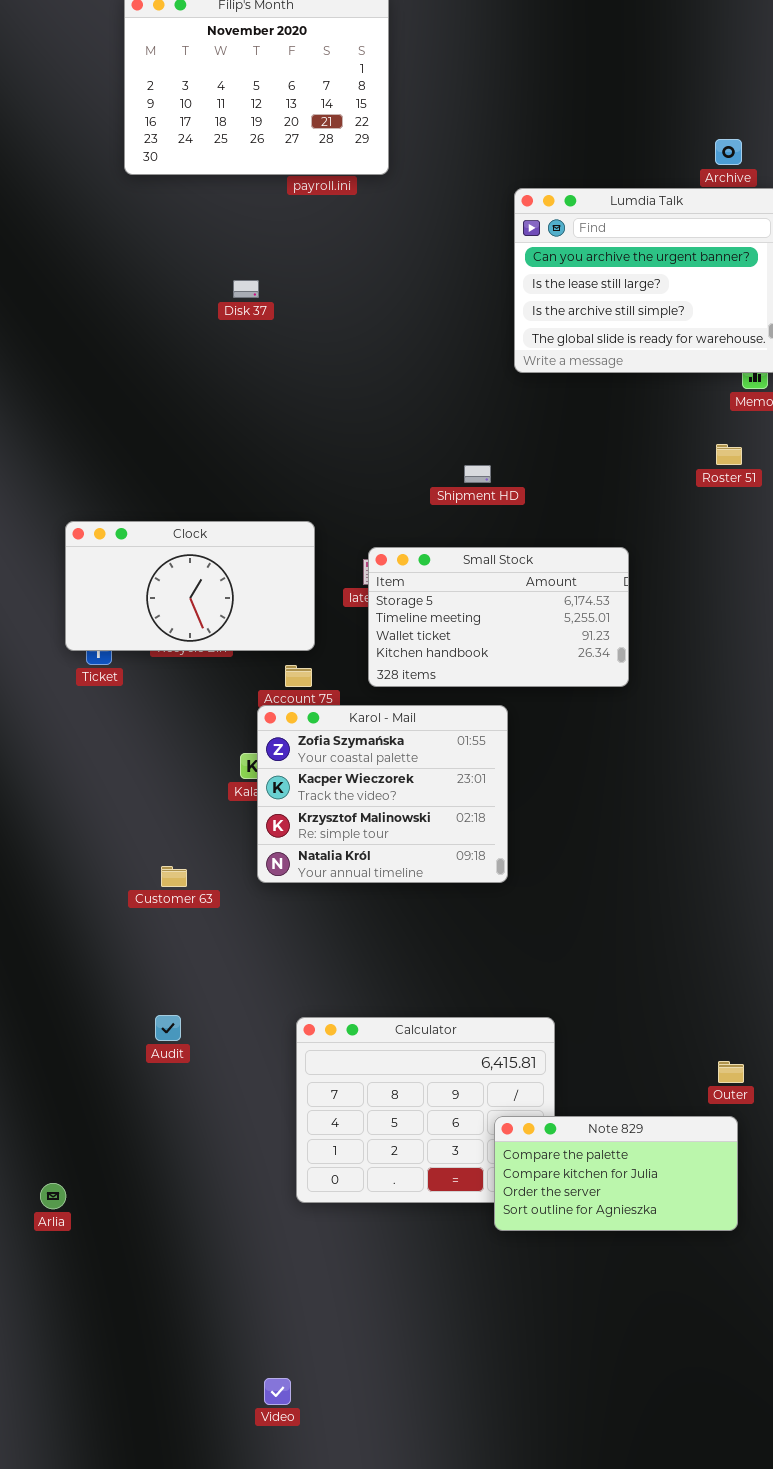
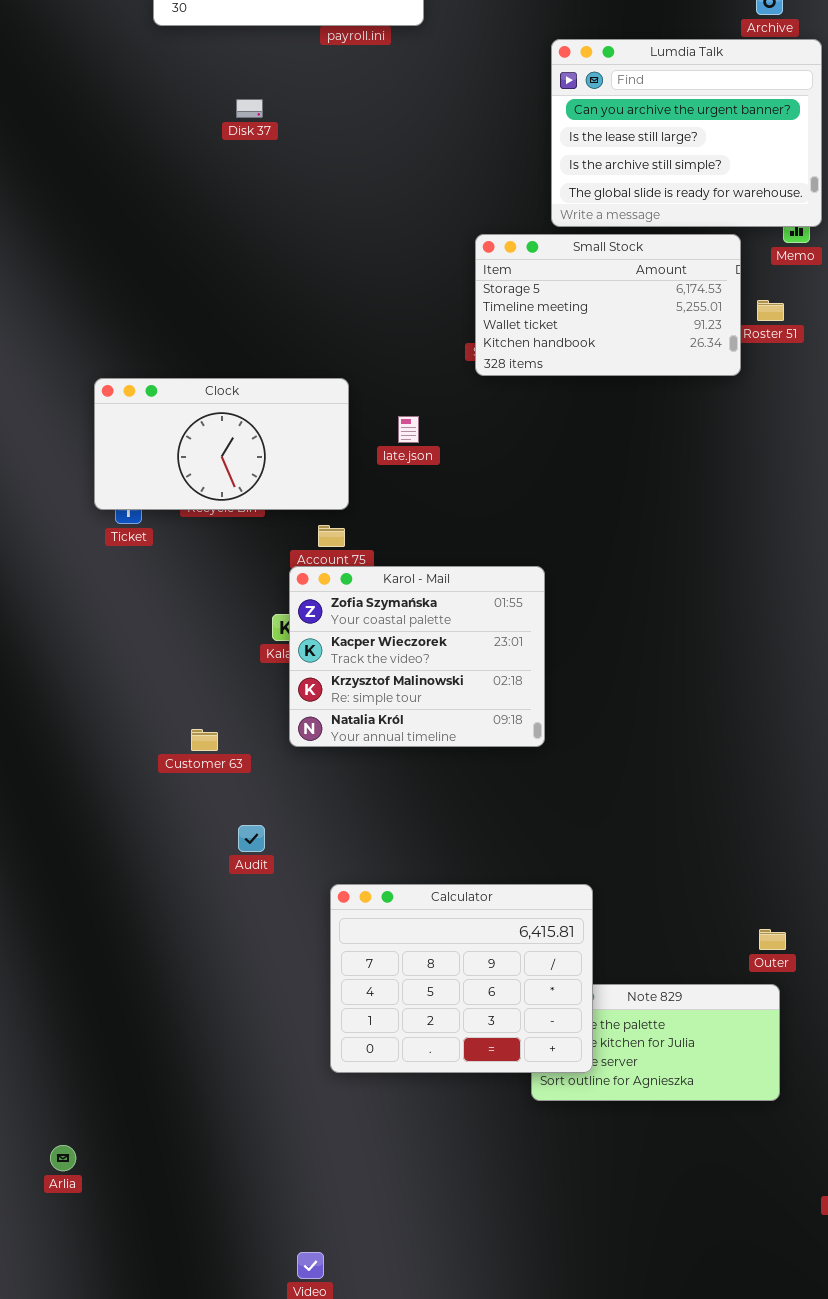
Disk 37: [233,280,259,298] -> [236,99,263,118], moved
Small Stock: [368,547,629,687] -> [475,234,741,376], moved
Audit: [155,1015,181,1041] -> [238,825,265,852], moved
Calculator: [296,1017,555,1203] -> [330,884,593,1073], raised
Arlia: [40,1183,66,1209] -> [50,1145,76,1171], moved

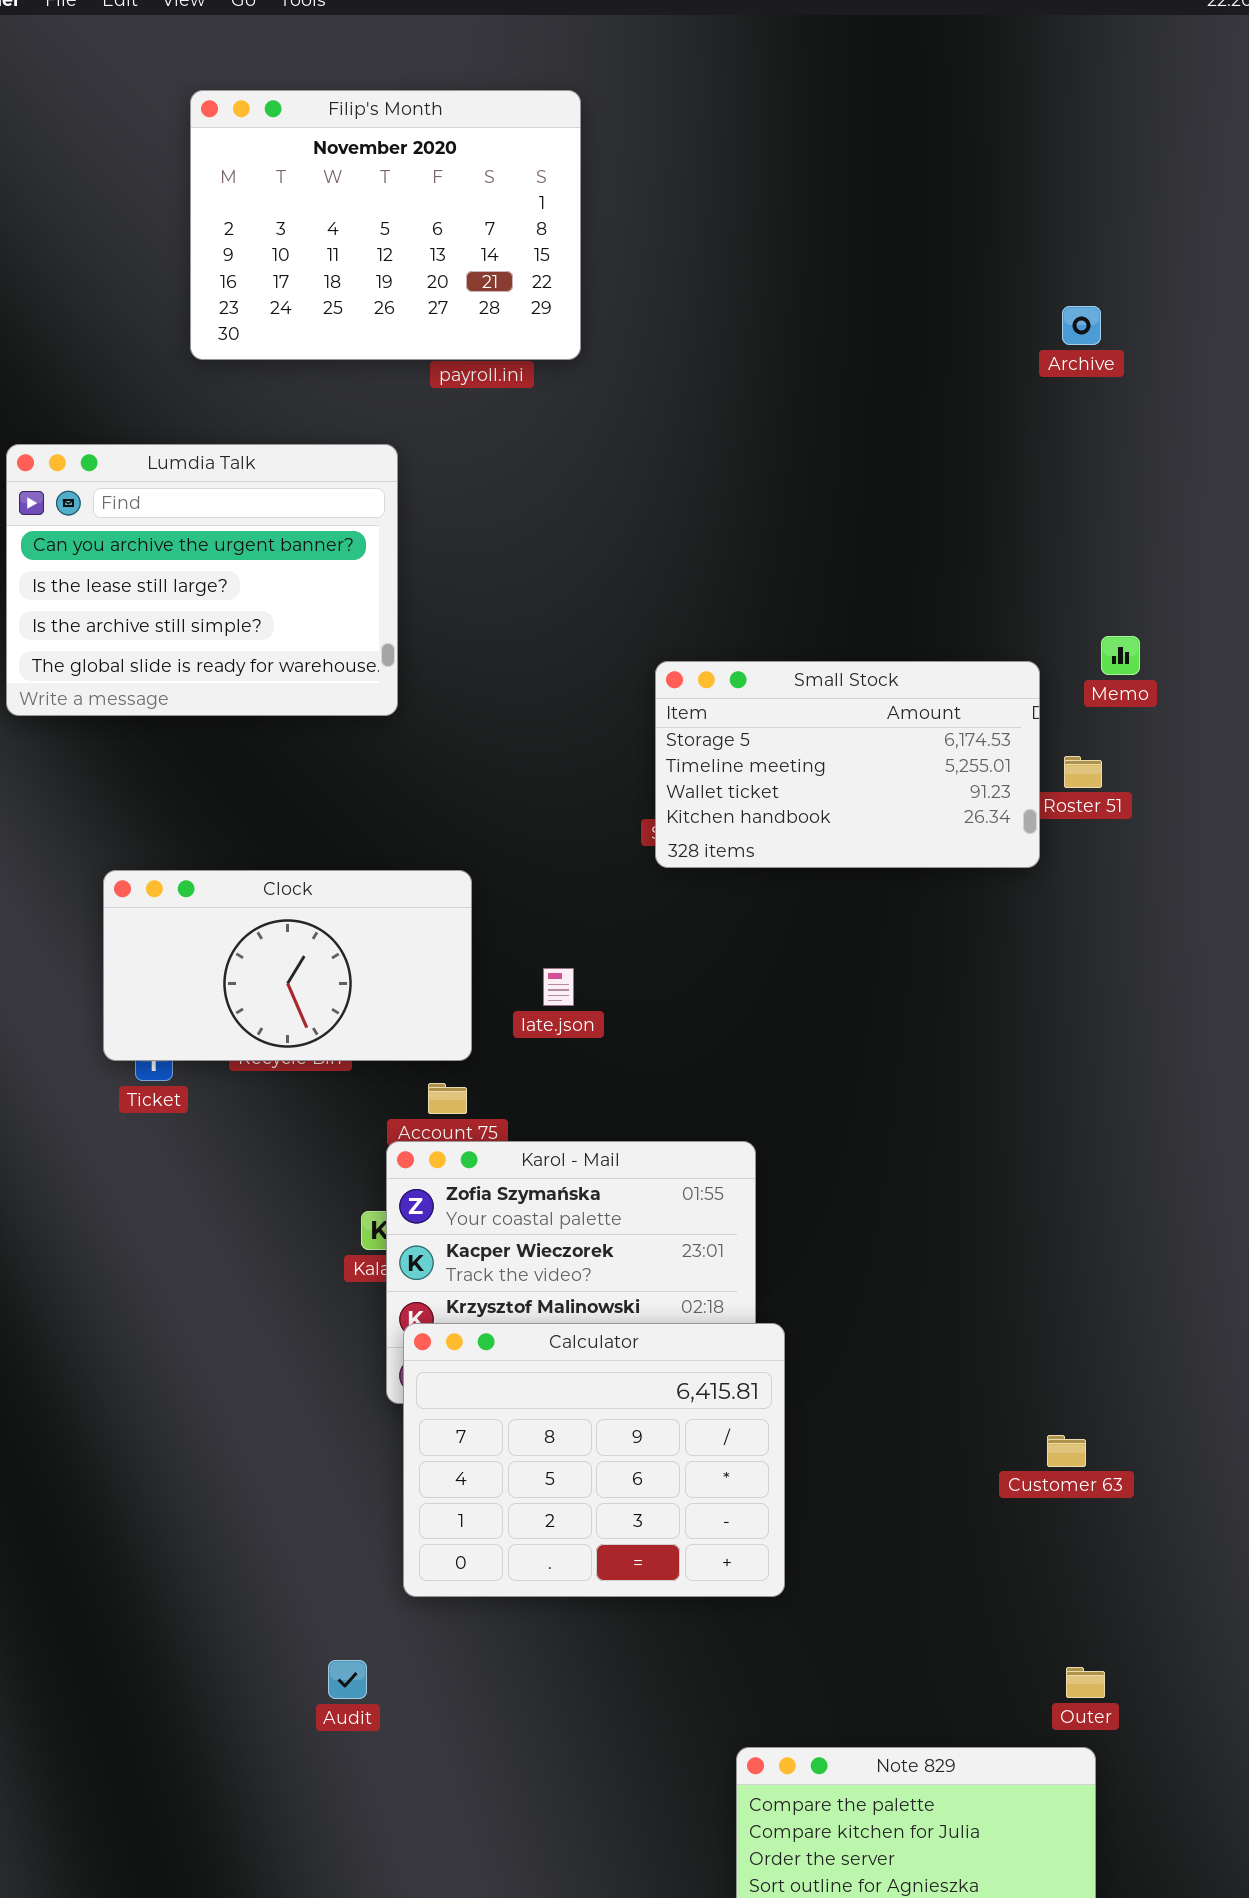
Lumdia Talk: [551,39,822,227] -> [6,444,398,716], moved
late.json: [398,416,419,443] -> [543,968,574,1006], moved
Customer 63: [191,729,218,751] -> [1047,1435,1086,1467], moved
Audit: [238,825,265,852] -> [328,1660,367,1699], moved
Calculator: [330,884,593,1073] -> [403,1323,785,1597], moved

